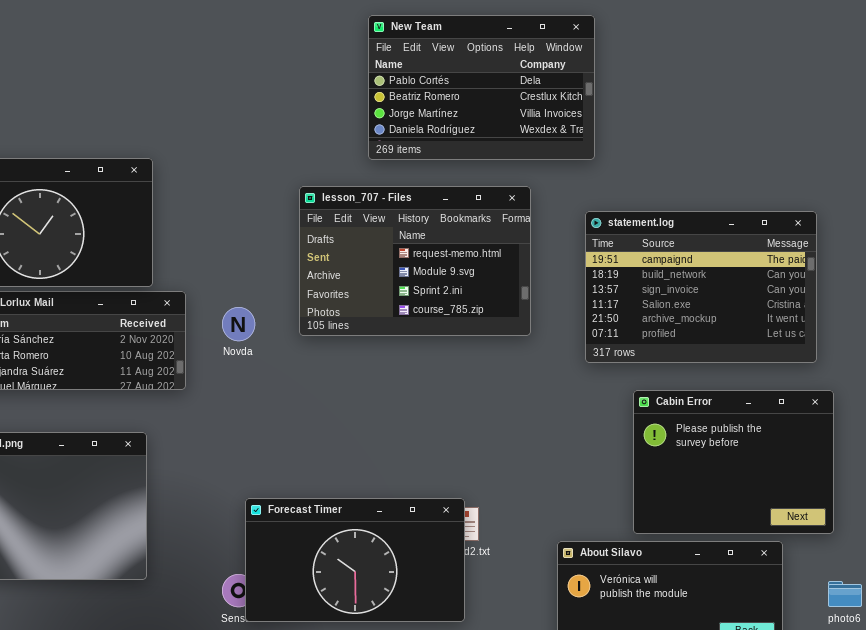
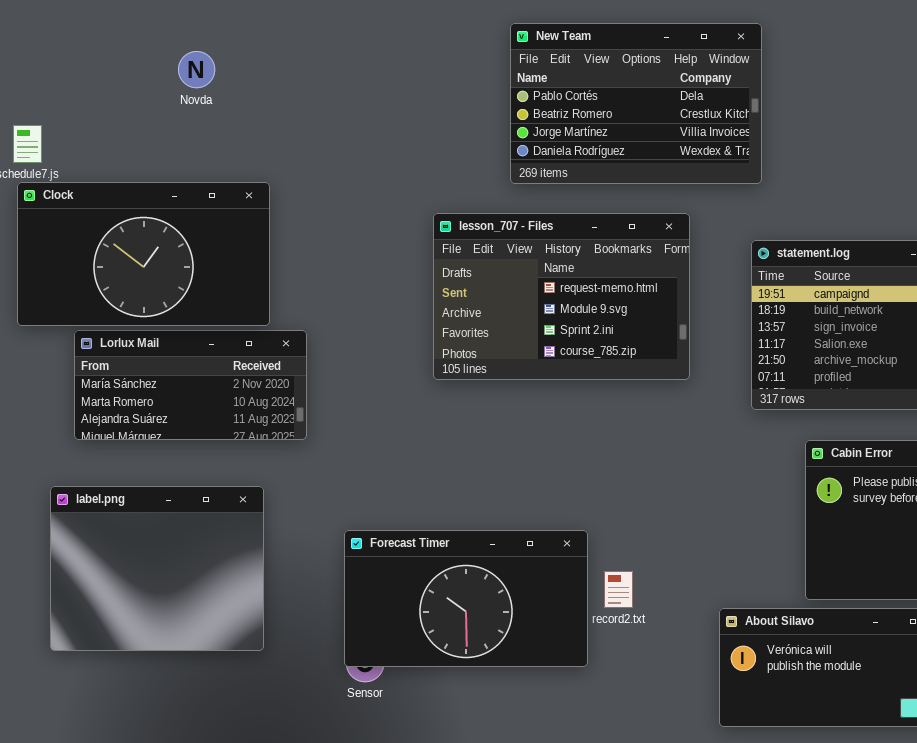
Novda: [222,307,255,341] -> [178,51,215,88], moved
Forecast Timer: [245,498,465,622] -> [344,530,588,667], moved

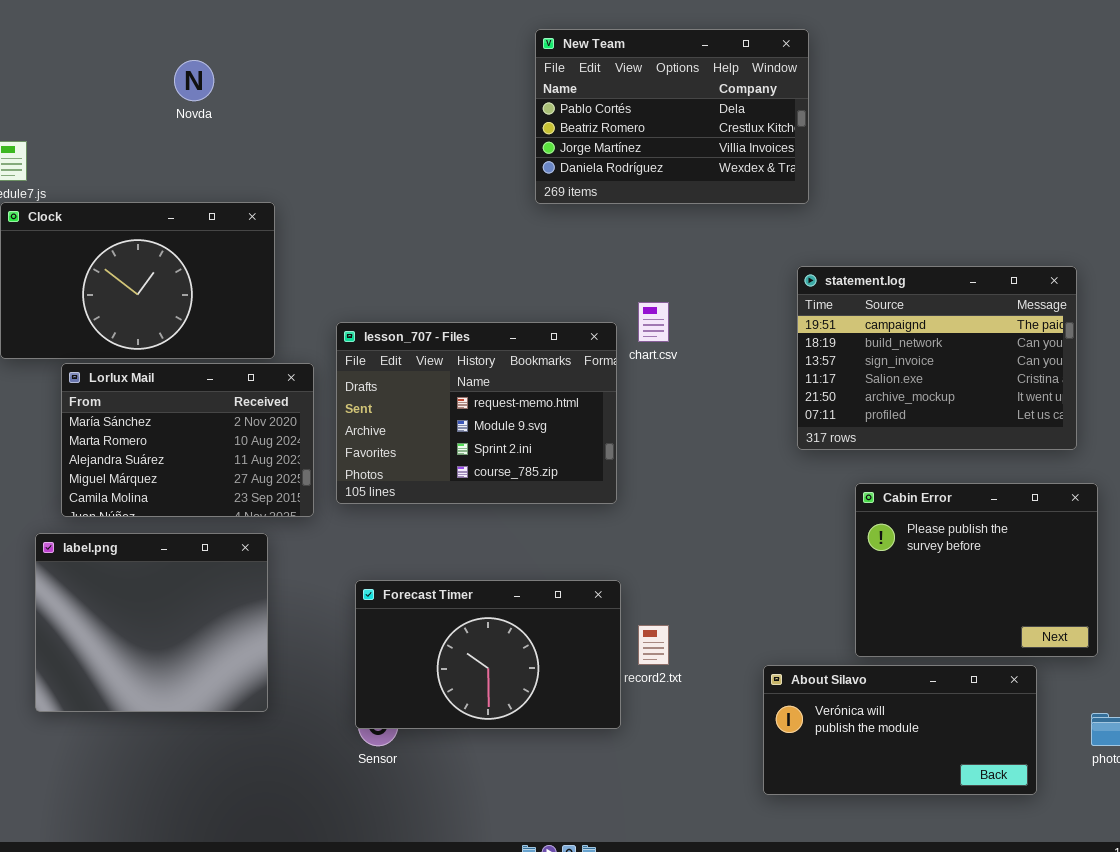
lesson_707 - Files: [433,213,690,380] -> [336,322,617,504], moved
Lorlux Mail: [74,330,307,440] -> [61,363,314,517], resized

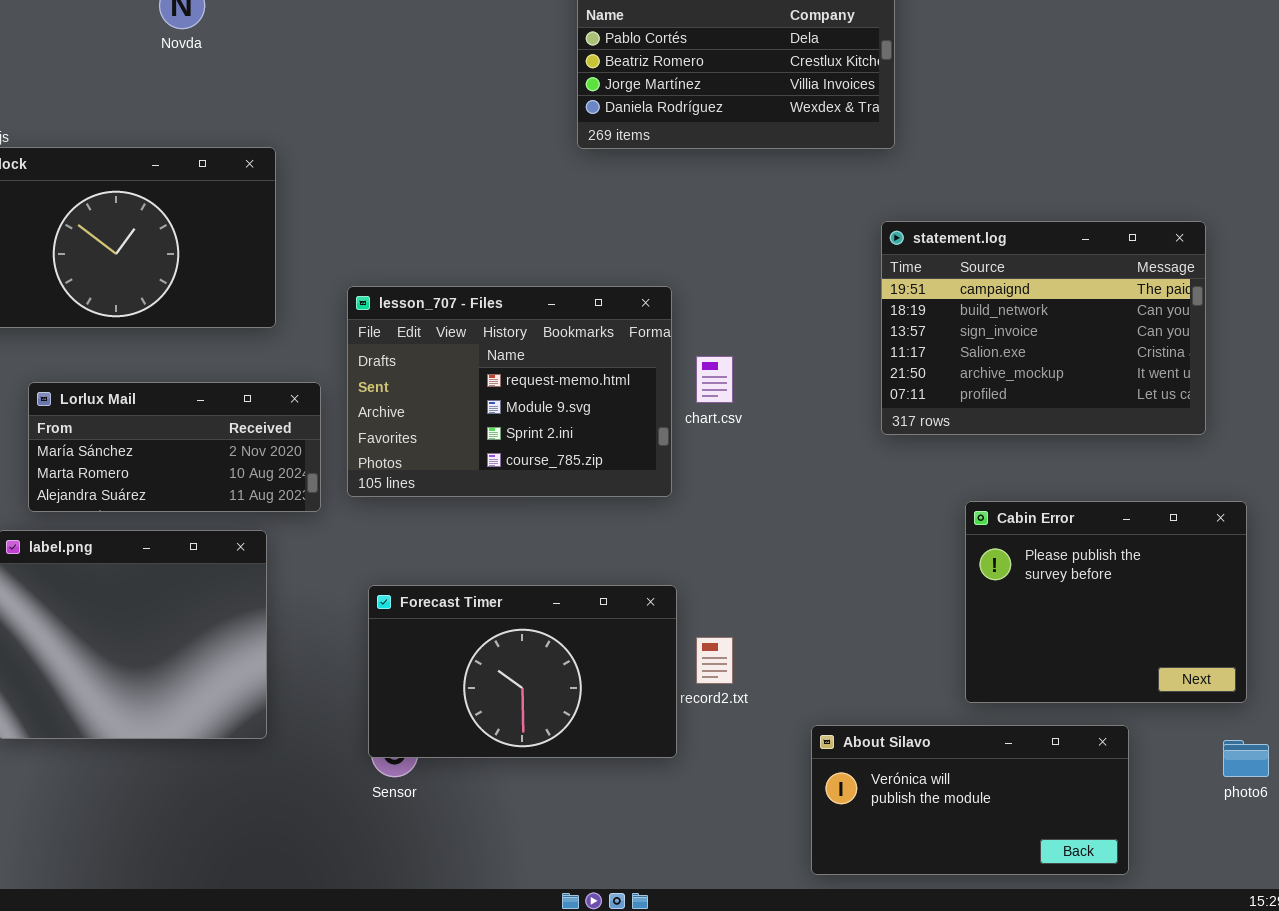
chart.csv: [638,302,669,342] -> [696,356,733,403], moved
Lorlux Mail: [61,363,314,517] -> [28,382,321,512], resized
Cabin Error: [855,483,1098,657] -> [965,501,1247,703], moved
About Silavo: [763,665,1037,795] -> [811,725,1129,875], moved

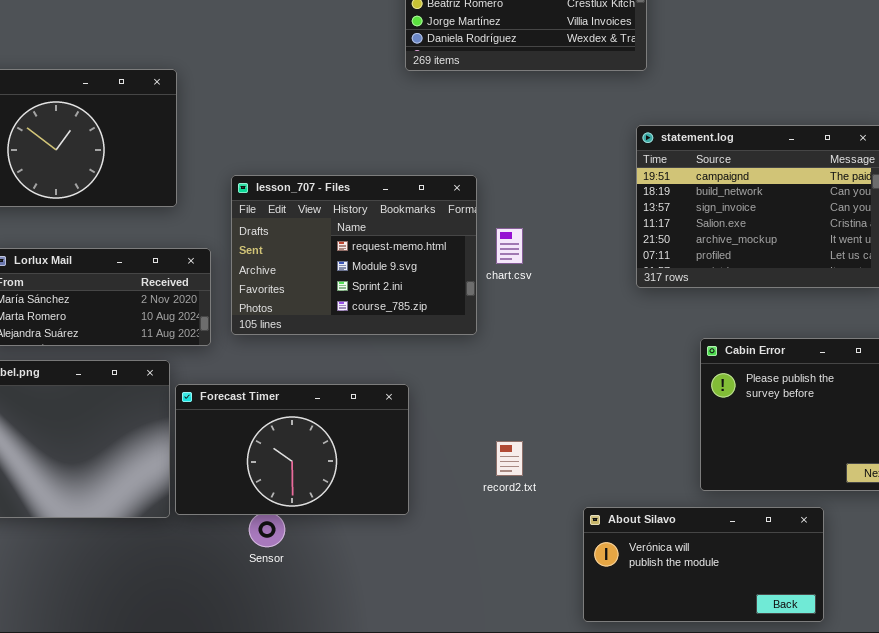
Forecast Timer: [368,585,677,758] -> [175,384,409,515], moved

